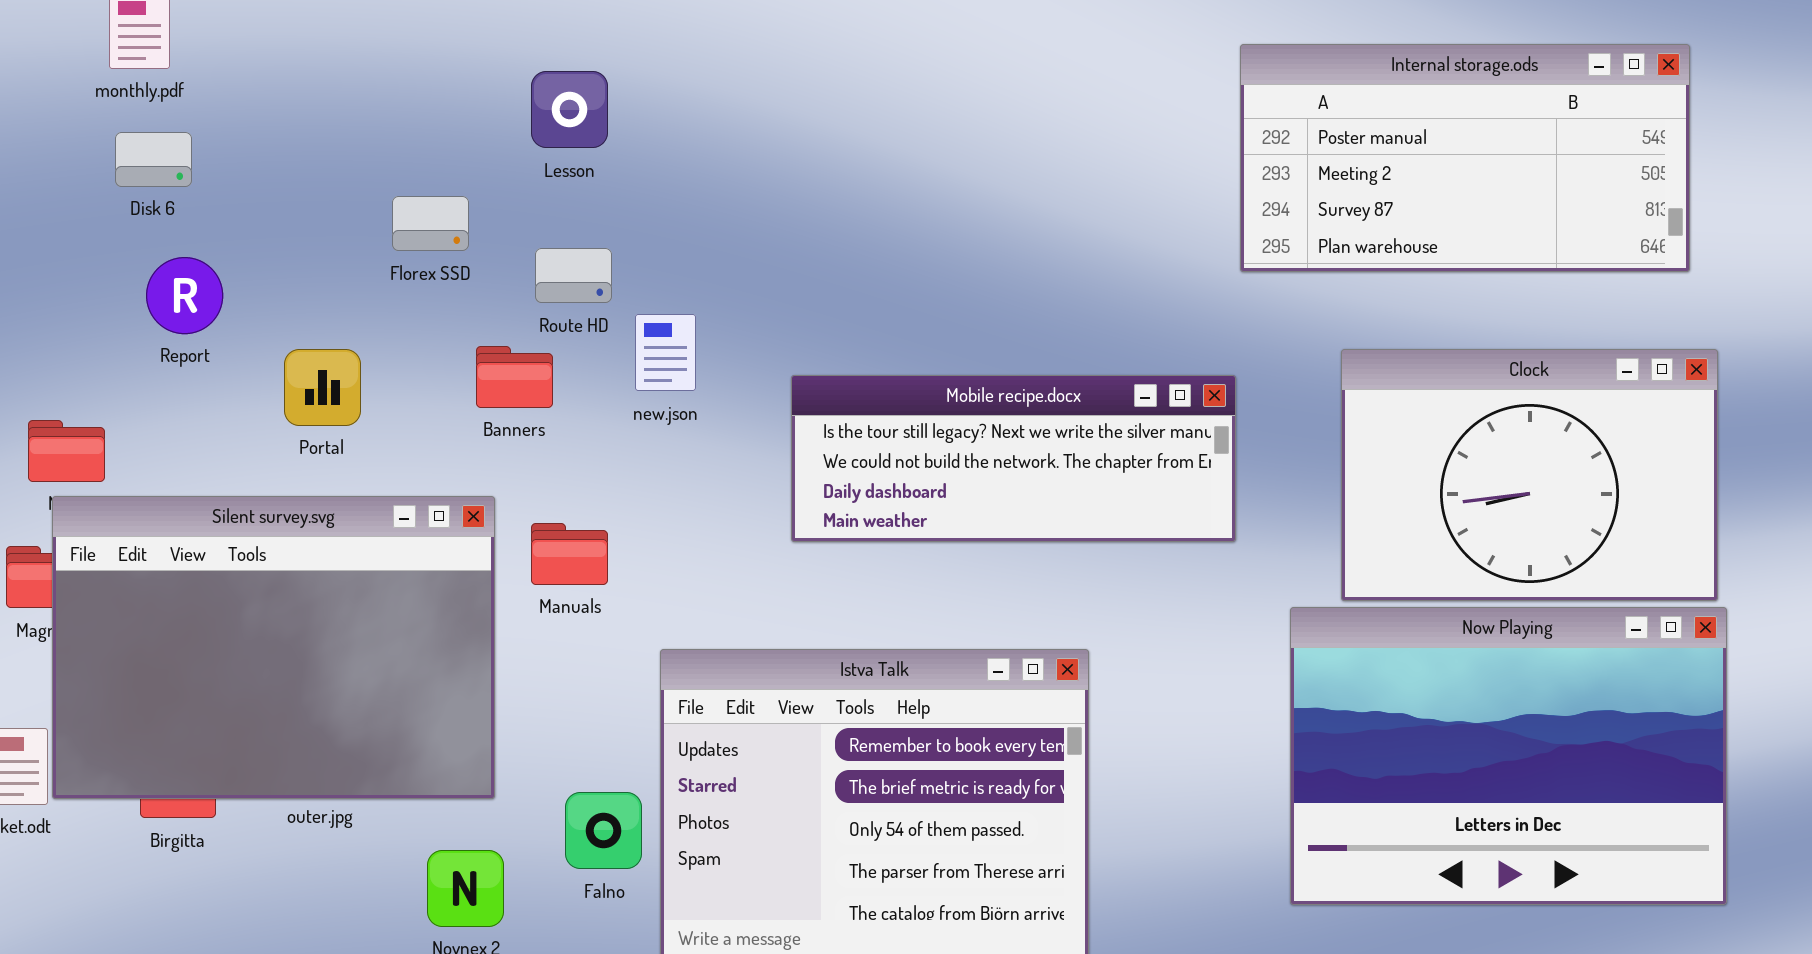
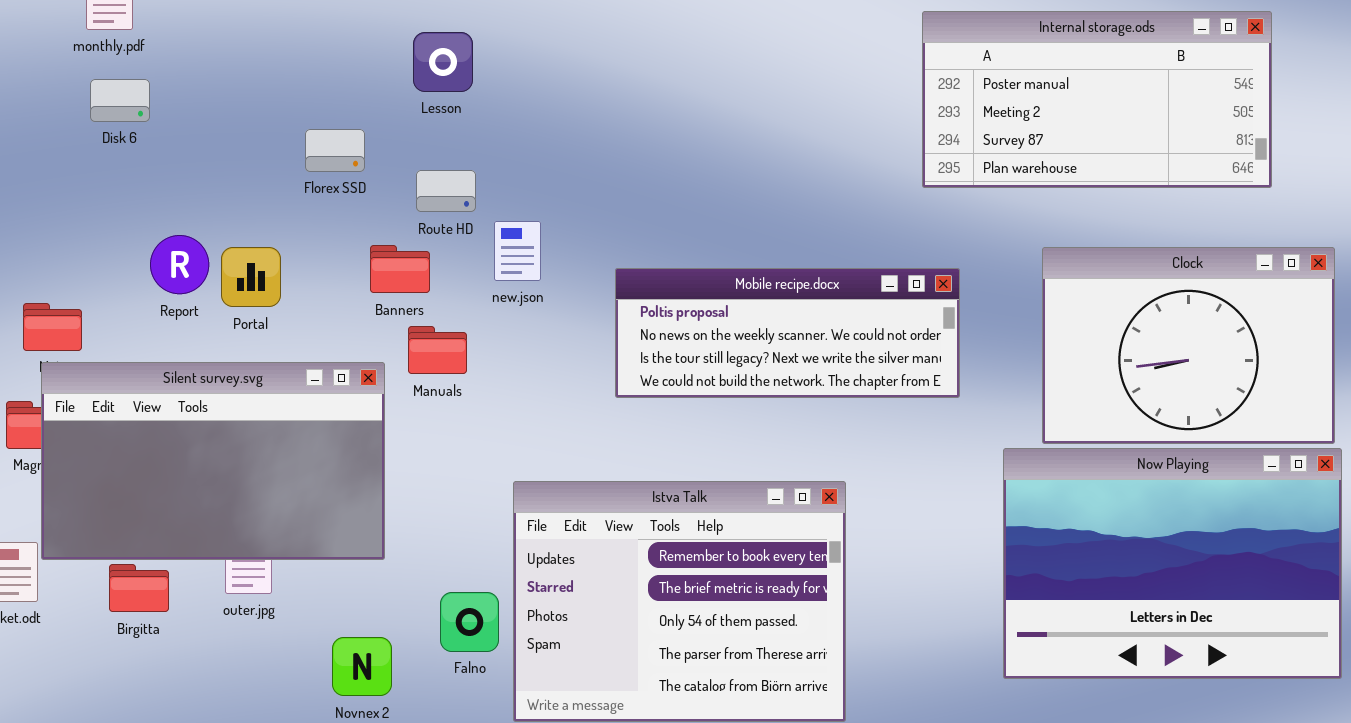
Internal storage.ods: [1240,44,1690,272] -> [922,11,1272,188], moved
Report: [146,257,223,334] -> [150,235,209,294], moved
Mobile recipe.docx: [791,375,1236,542] -> [615,268,960,398], scrolled up 2 rows
Silent survey.svg: [52,496,495,799] -> [41,362,385,560], resized
Manuals: [531,523,608,585] -> [408,326,467,374], moved

